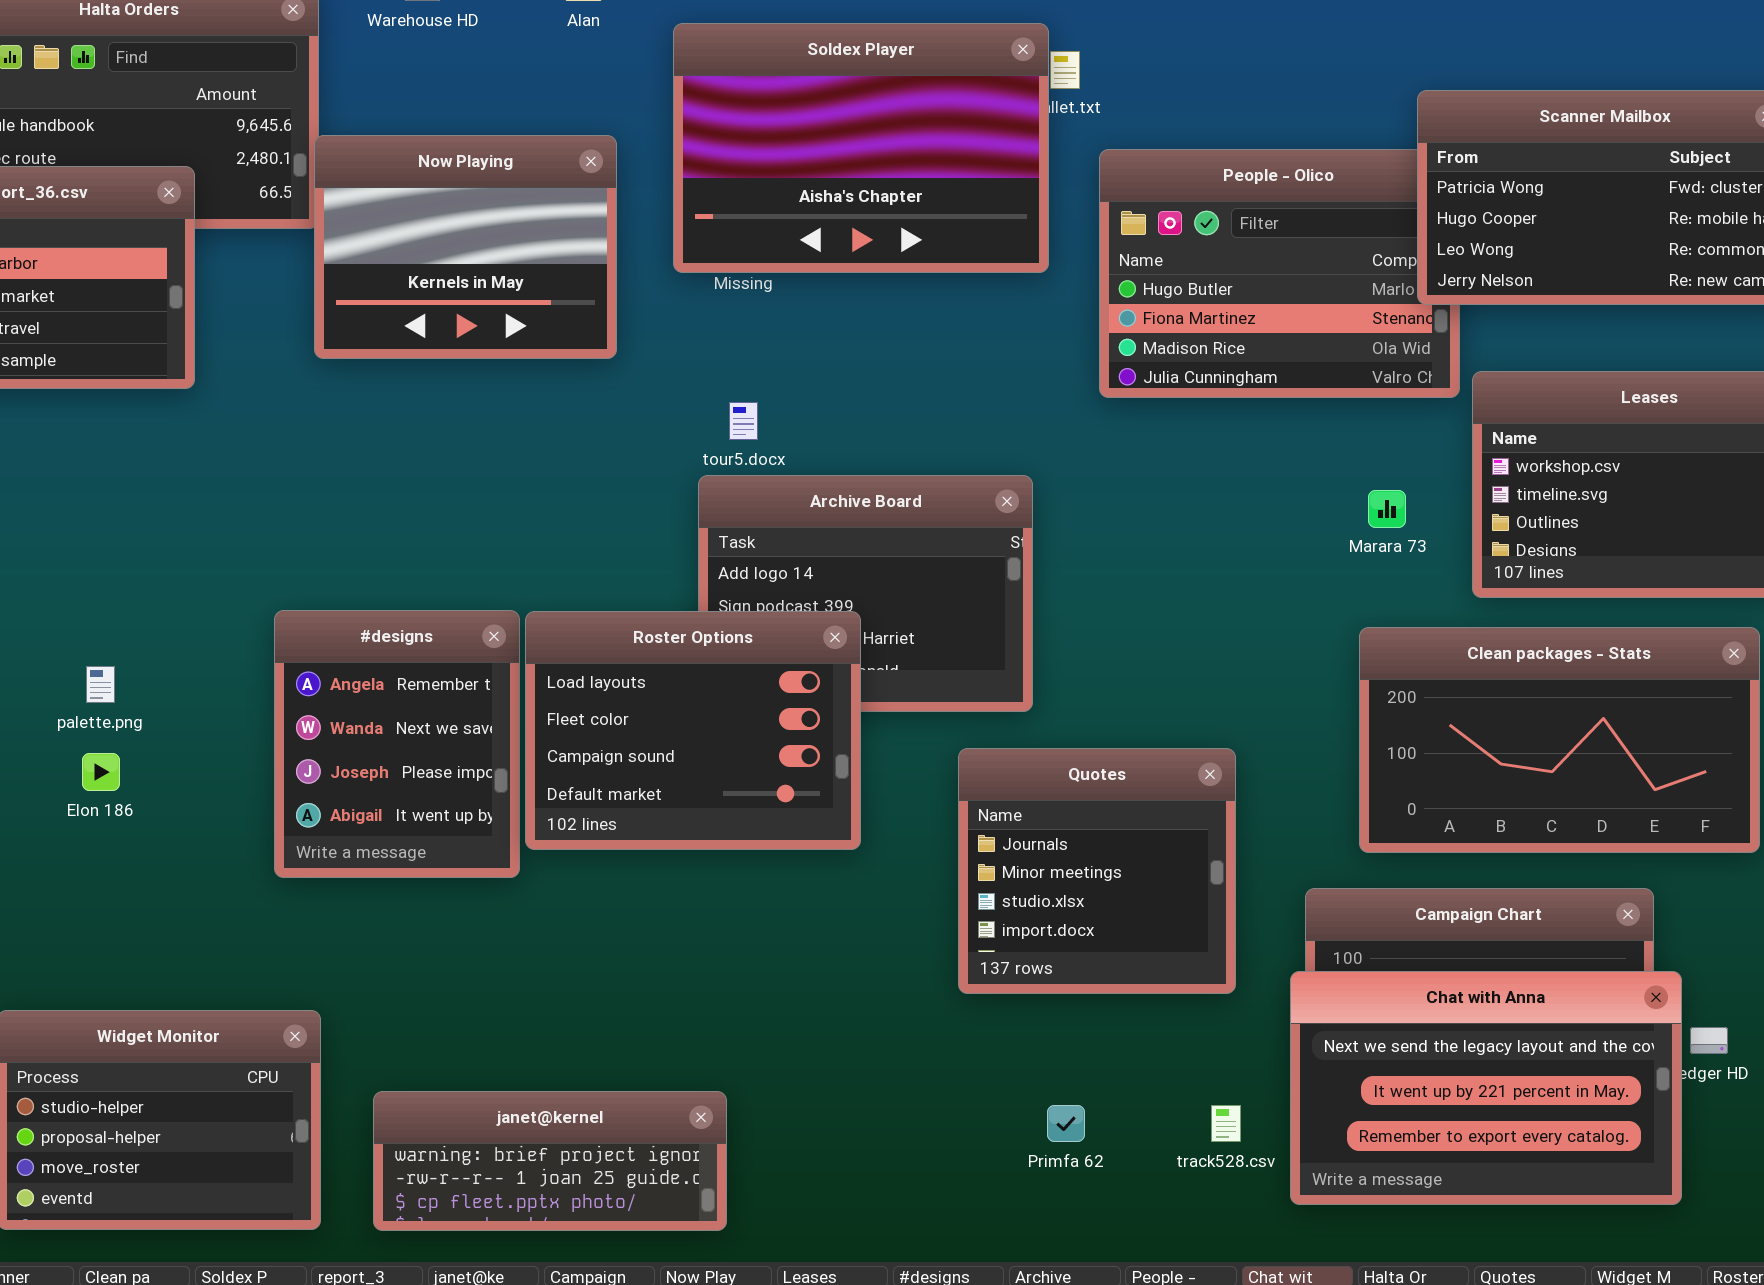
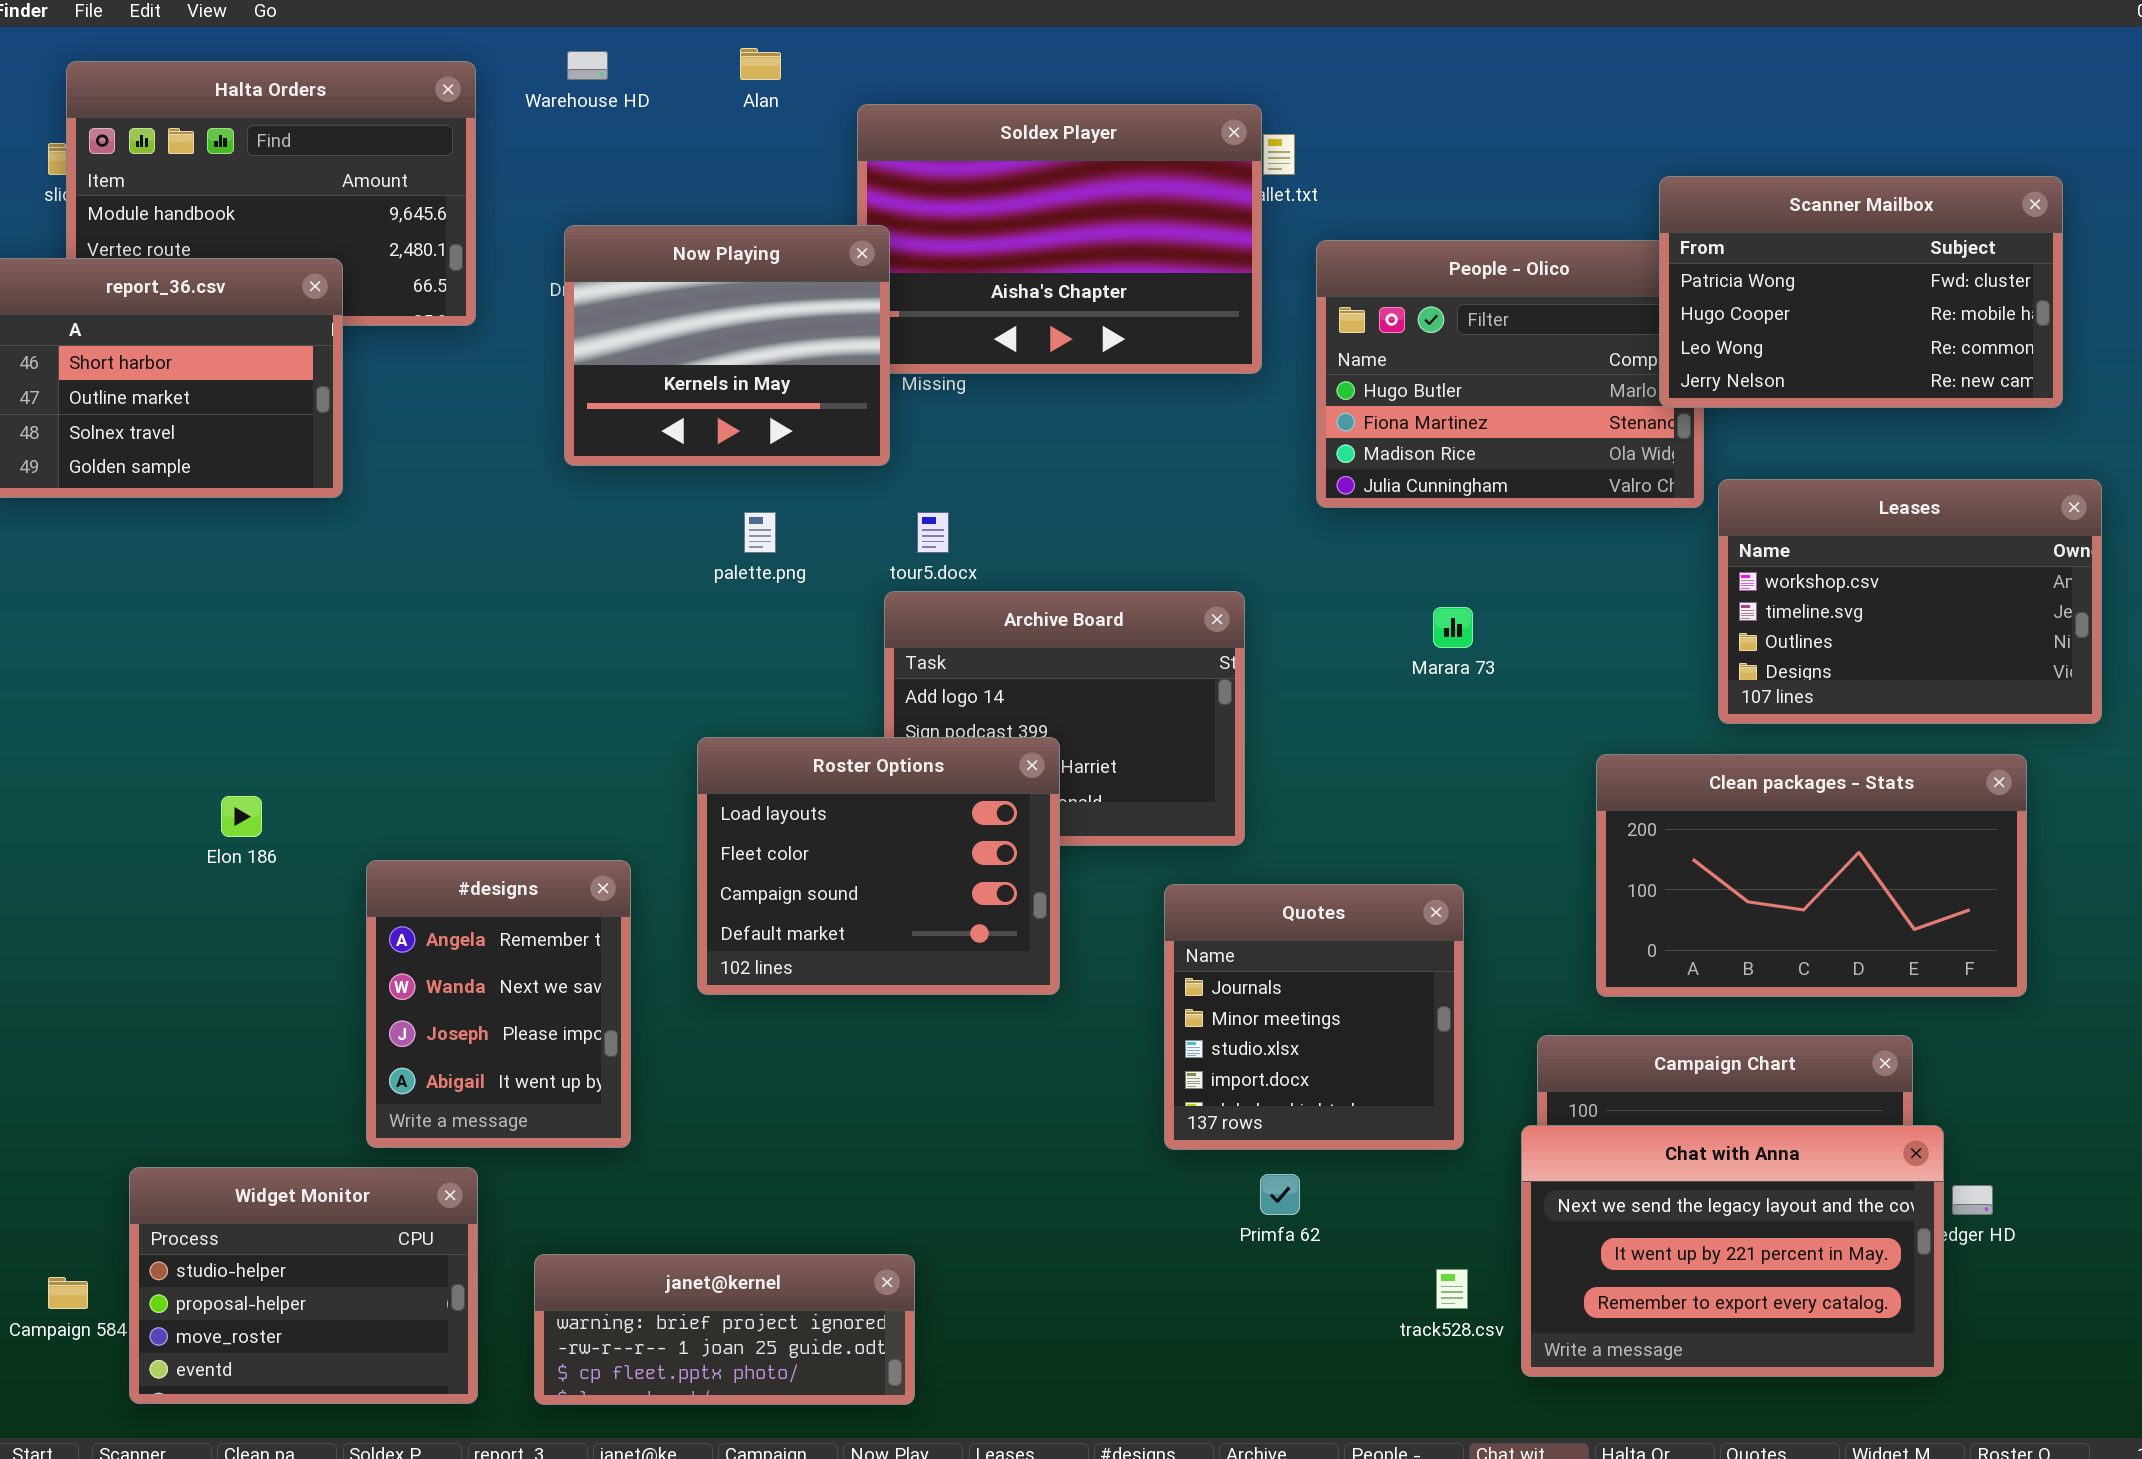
Now Playing: [314,135,617,359] -> [564,225,890,466], moved
Marara 73: [1368,490,1406,528] -> [1433,607,1473,648], moved
#designs: [274,610,520,878] -> [366,860,631,1148], moved
palette.png: [86,666,115,703] -> [744,512,776,553], moved
Elon 186: [82,753,120,791] -> [221,796,262,837], moved
Primfa 62: [1047,1105,1085,1142] -> [1260,1174,1300,1215], moved

